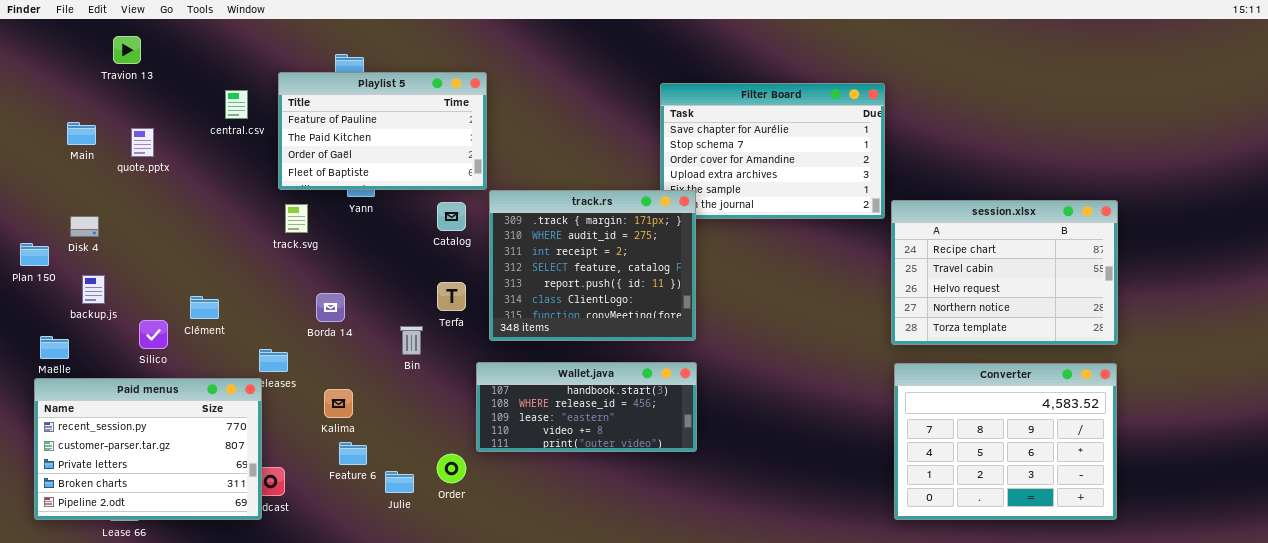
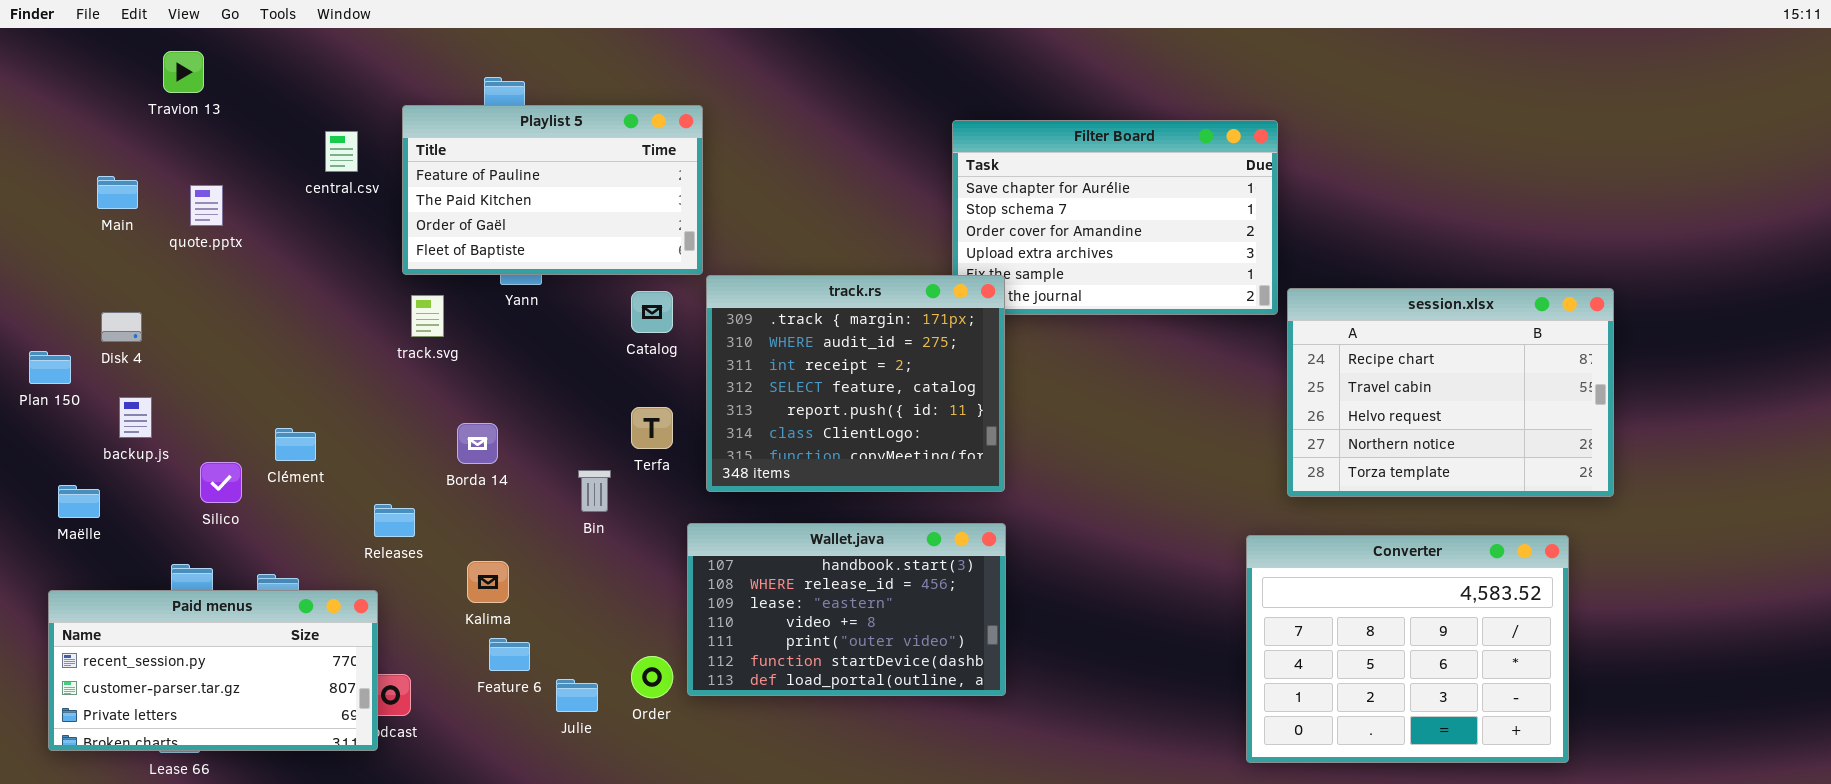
Wallet.java: [476,362,697,452] -> [687,523,1006,696], resized
Converter: [894,363,1117,520] -> [1246,535,1569,763], moved
Paid menus: [34,378,262,520] -> [48,590,378,751], resized

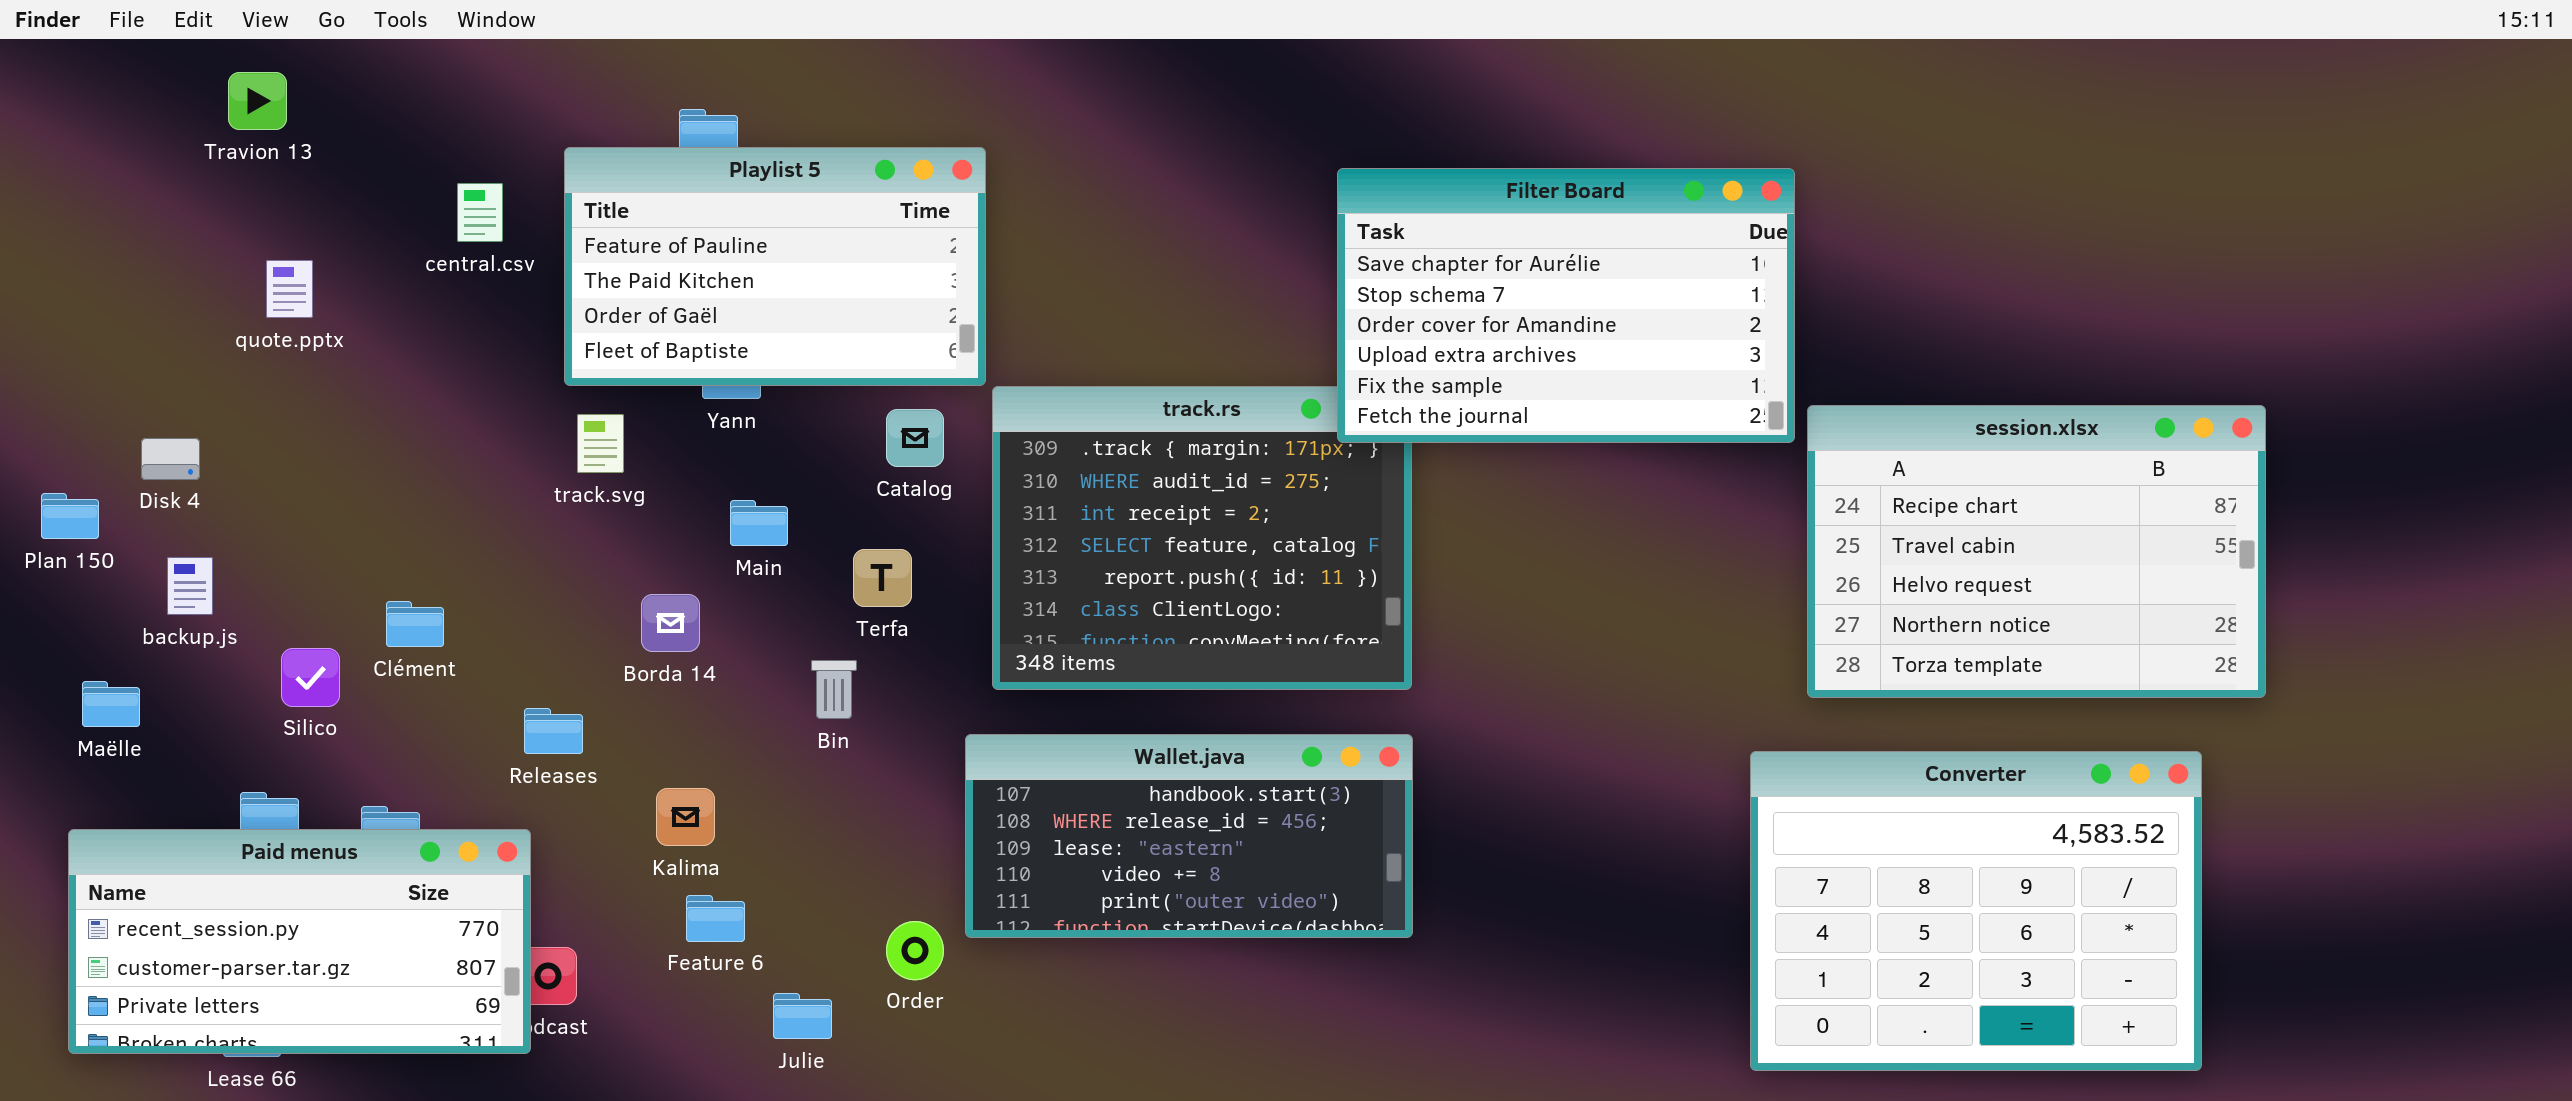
Filter Board: [952,120,1278,315] -> [1337,168,1795,443], raised
Main: [97,176,138,209] -> [730,500,788,546], moved
Terfa: [631,407,673,449] -> [853,549,912,607], moved
Wallet.java: [687,523,1006,696] -> [965,734,1413,938], resized
Julie: [556,679,598,712] -> [773,993,832,1039], moved

